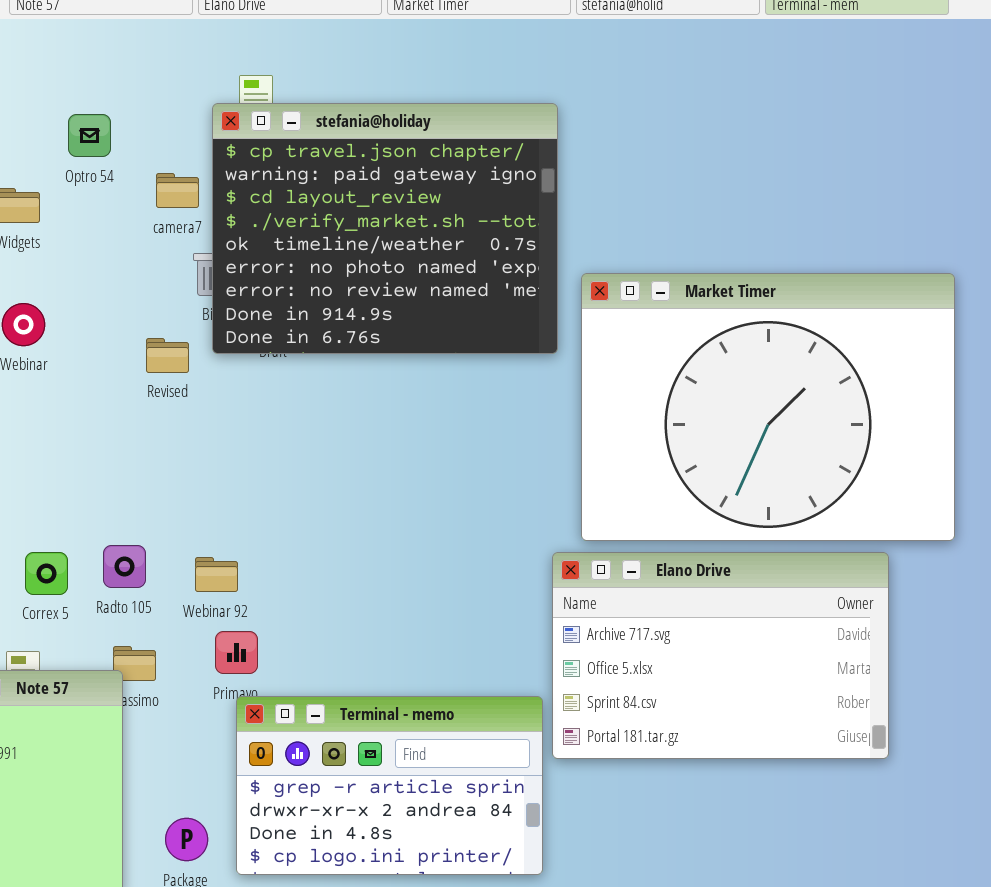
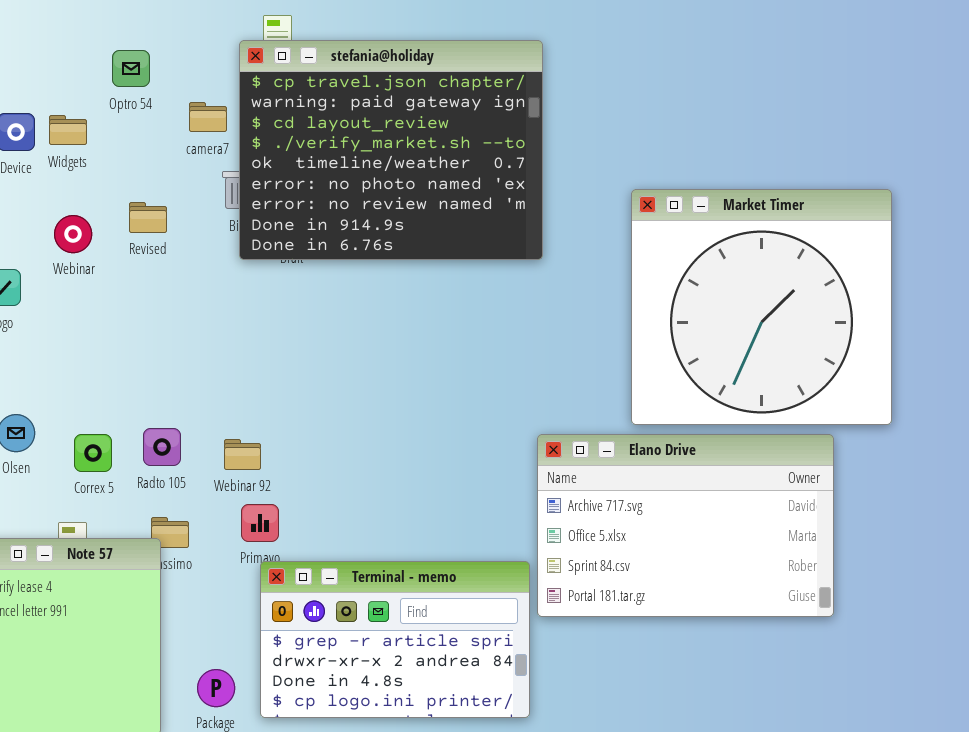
Market Timer: [581,273,955,541] -> [631,189,892,425], resized
Revised: [146,338,189,373] -> [129,202,167,233], moved

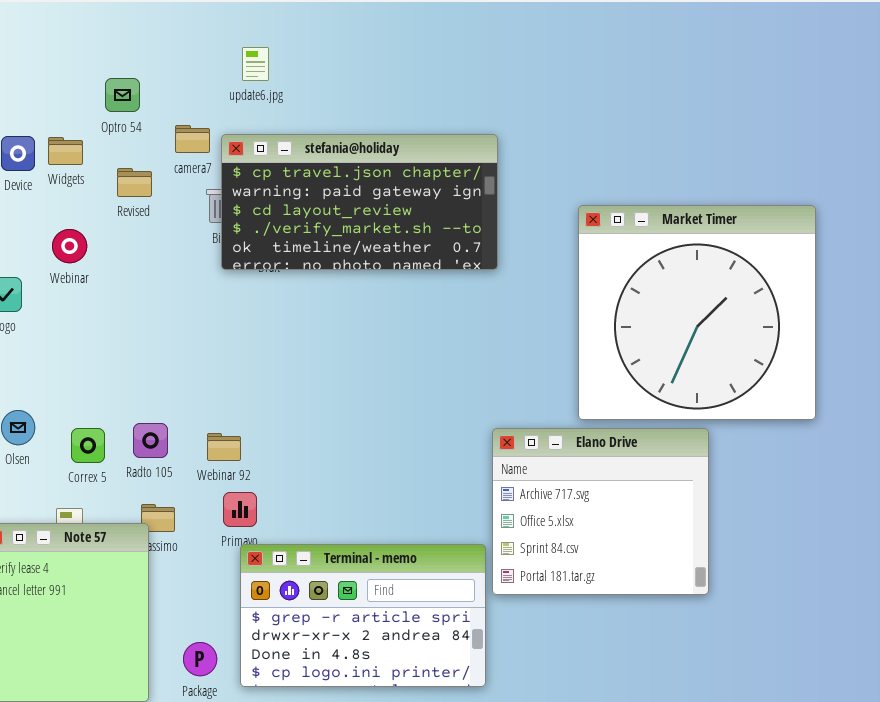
stefania@holiday: [239,40,543,260] -> [221,134,498,270], resized
Revised: [129,202,167,233] -> [117,168,152,197], moved
Elano Drive: [537,434,834,617] -> [492,428,709,595], resized

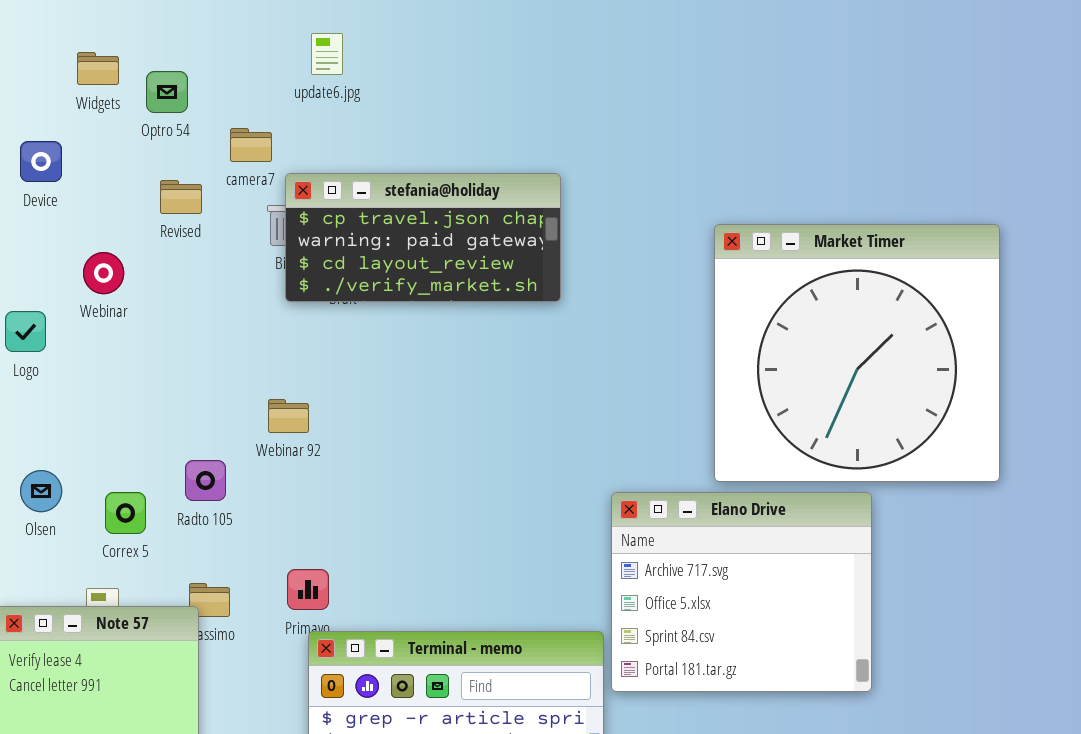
stefania@holiday: [221,134,498,270] -> [285,173,561,302], resized
Widgets: [48,137,83,165] -> [77,52,119,85], moved
Radto 105: [133,423,168,458] -> [185,460,226,501], moved
Webinar 92: [207,433,241,461] -> [268,399,309,433], moved

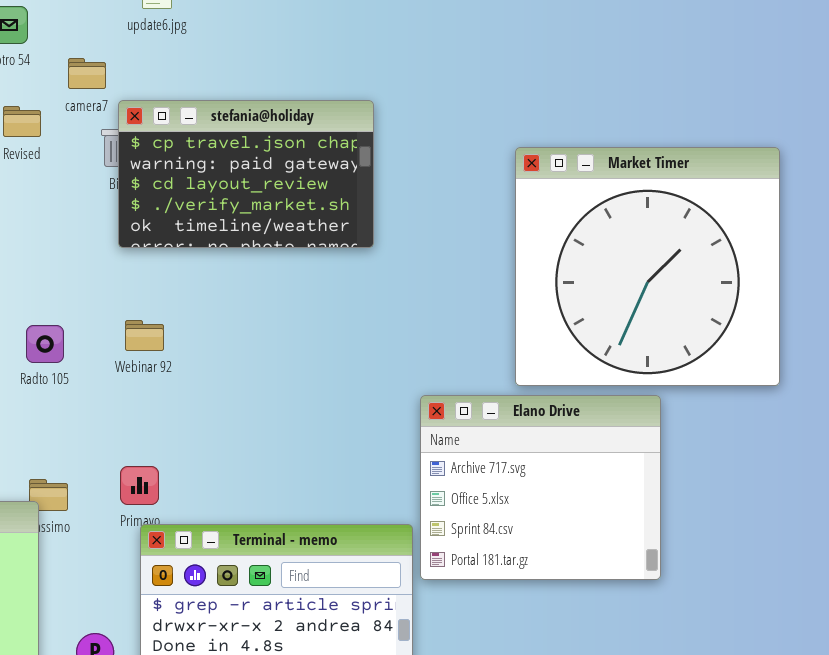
stefania@holiday: [285,173,561,302] -> [118,100,374,248], resized
Webinar 92: [268,399,309,433] -> [125,320,164,351], moved
Radto 105: [185,460,226,501] -> [26,325,64,363], moved

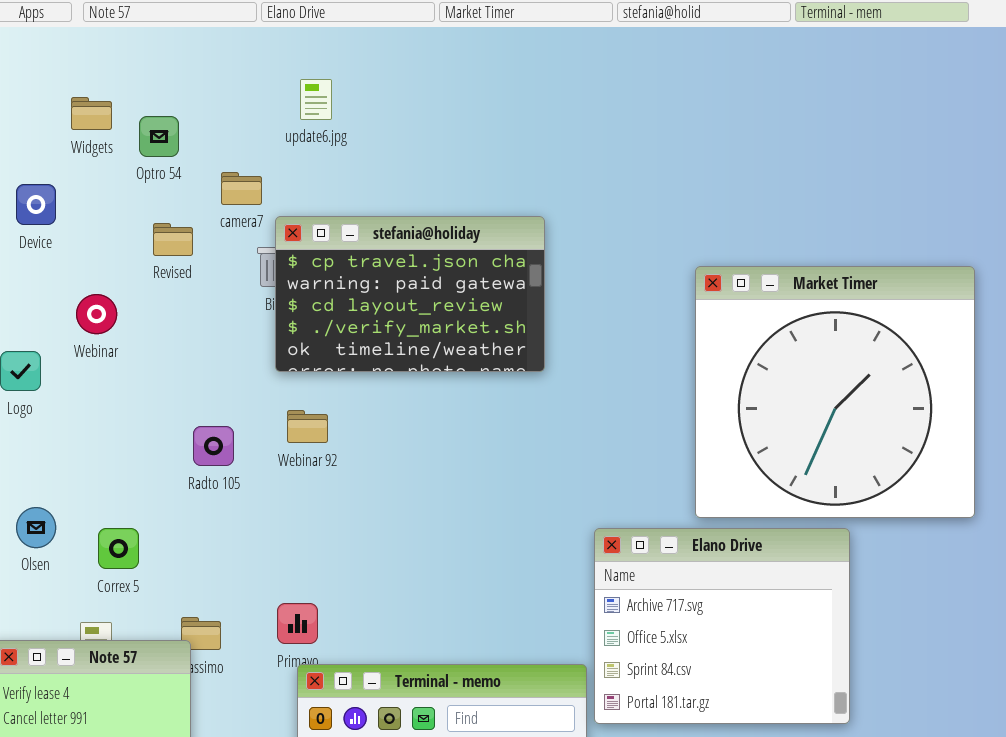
Webinar 92: [125,320,164,351] -> [287,410,328,443], moved
Radto 105: [26,325,64,363] -> [193,426,234,466], moved

